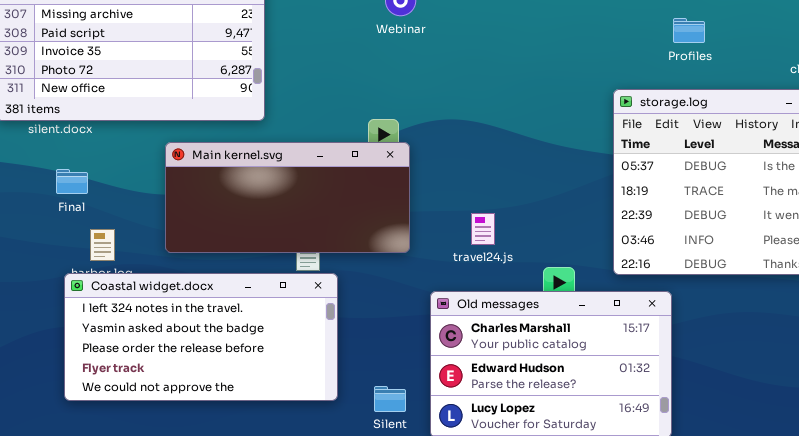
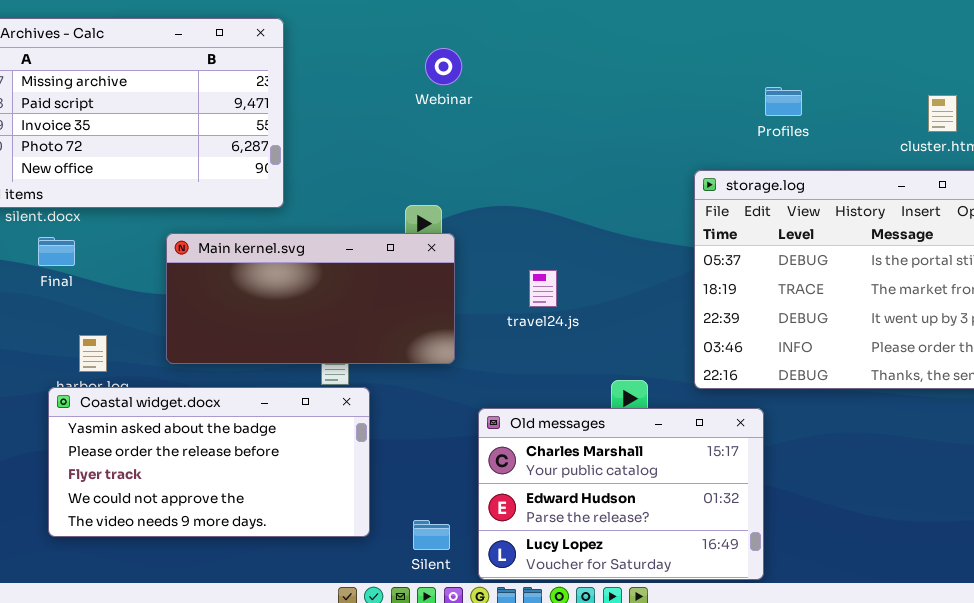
Final: [56,169,88,194] -> [38,237,75,266], moved
travel24.js: [471,213,495,245] -> [529,270,557,307], moved
Coastal widget.docx: [64,273,338,401] -> [48,387,370,537], scrolled down 1 row

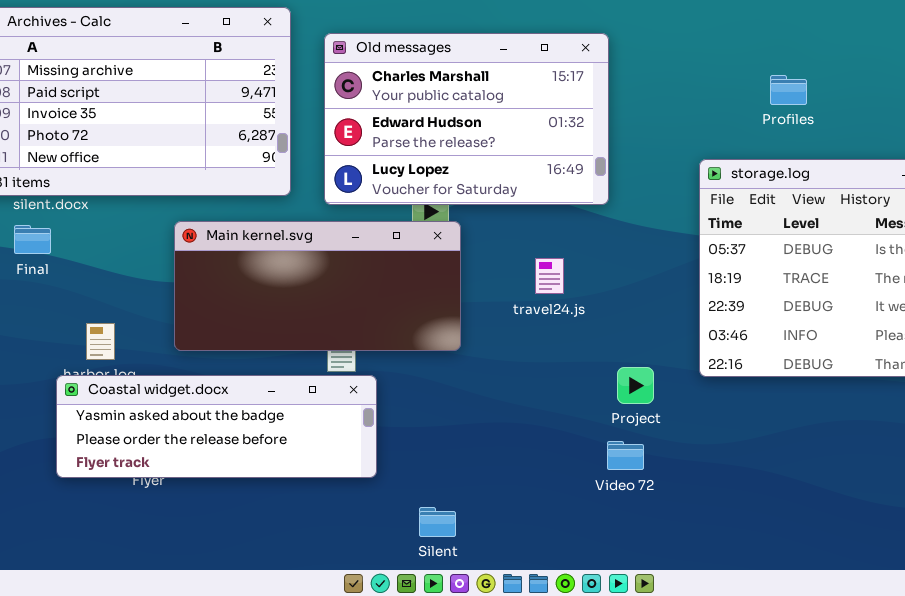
Final: [38,237,75,266] -> [14,225,51,254], moved
Coastal widget.docx: [48,387,370,537] -> [56,375,377,478], resized
Old messages: [478,408,764,580] -> [324,33,609,205], moved

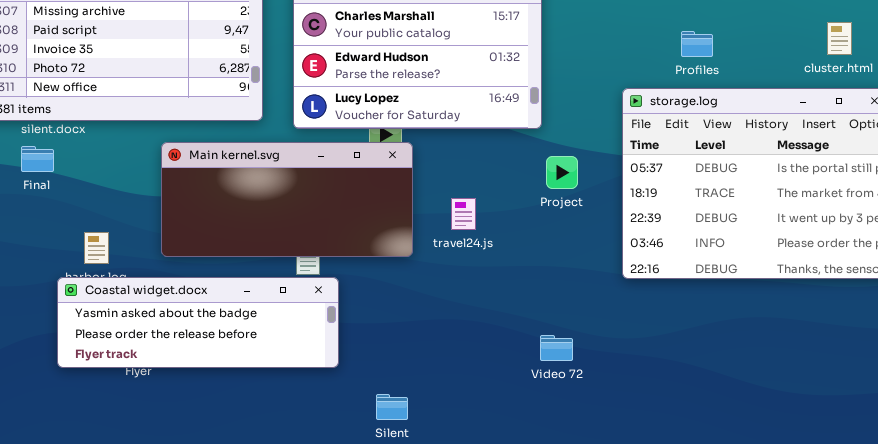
Profiles: [770,75,807,105] -> [681,31,713,57], moved
travel24.js: [535,258,564,294] -> [451,198,476,230], moved
Project: [617,367,654,404] -> [546,156,578,189], moved

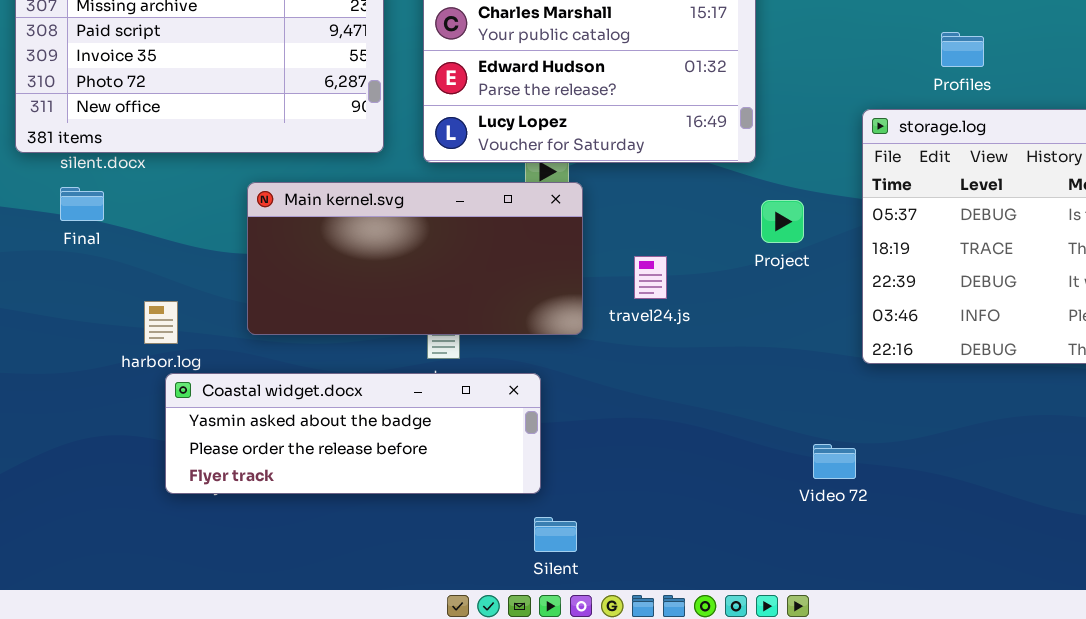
Coastal widget.docx: [57,277,339,368] -> [165,373,541,494], moved
Video 72: [540,335,573,361] -> [813,444,856,479], moved

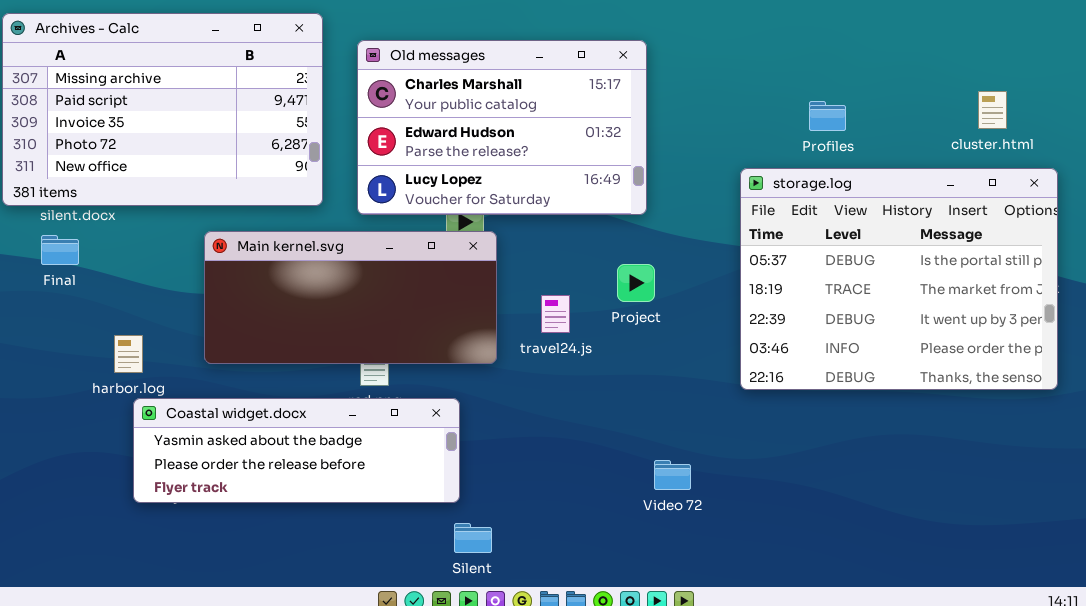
Project: [761,200,804,243] -> [617,264,655,302], moved
Video 72: [813,444,856,479] -> [654,460,691,490], moved

